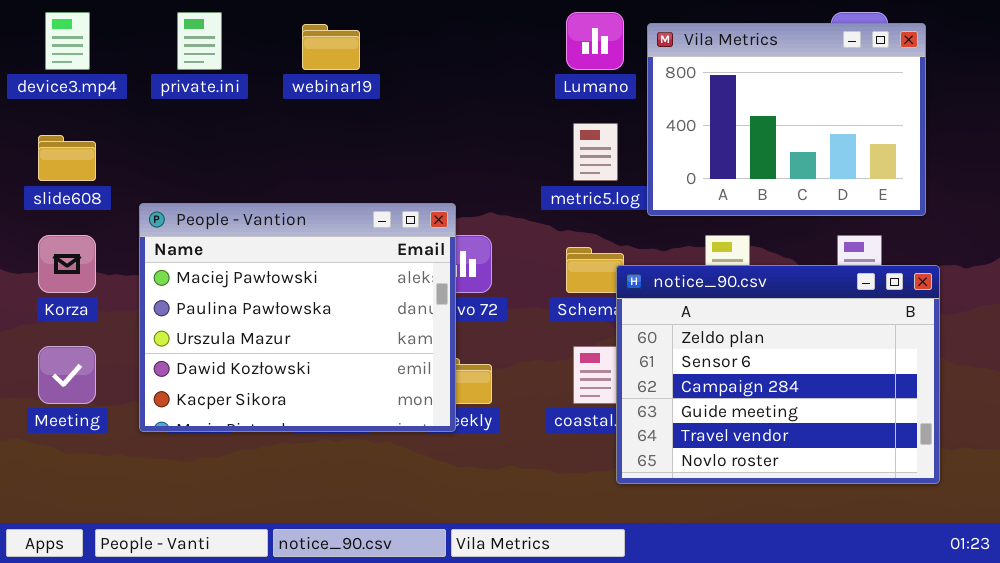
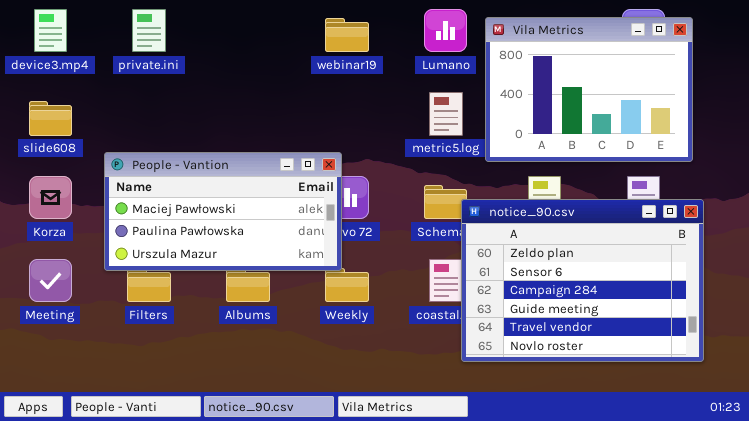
webinar19: [302,24,360,70] -> [325,18,369,52], moved
People - Vantion: [139,203,456,432] -> [104,152,342,271], resized

